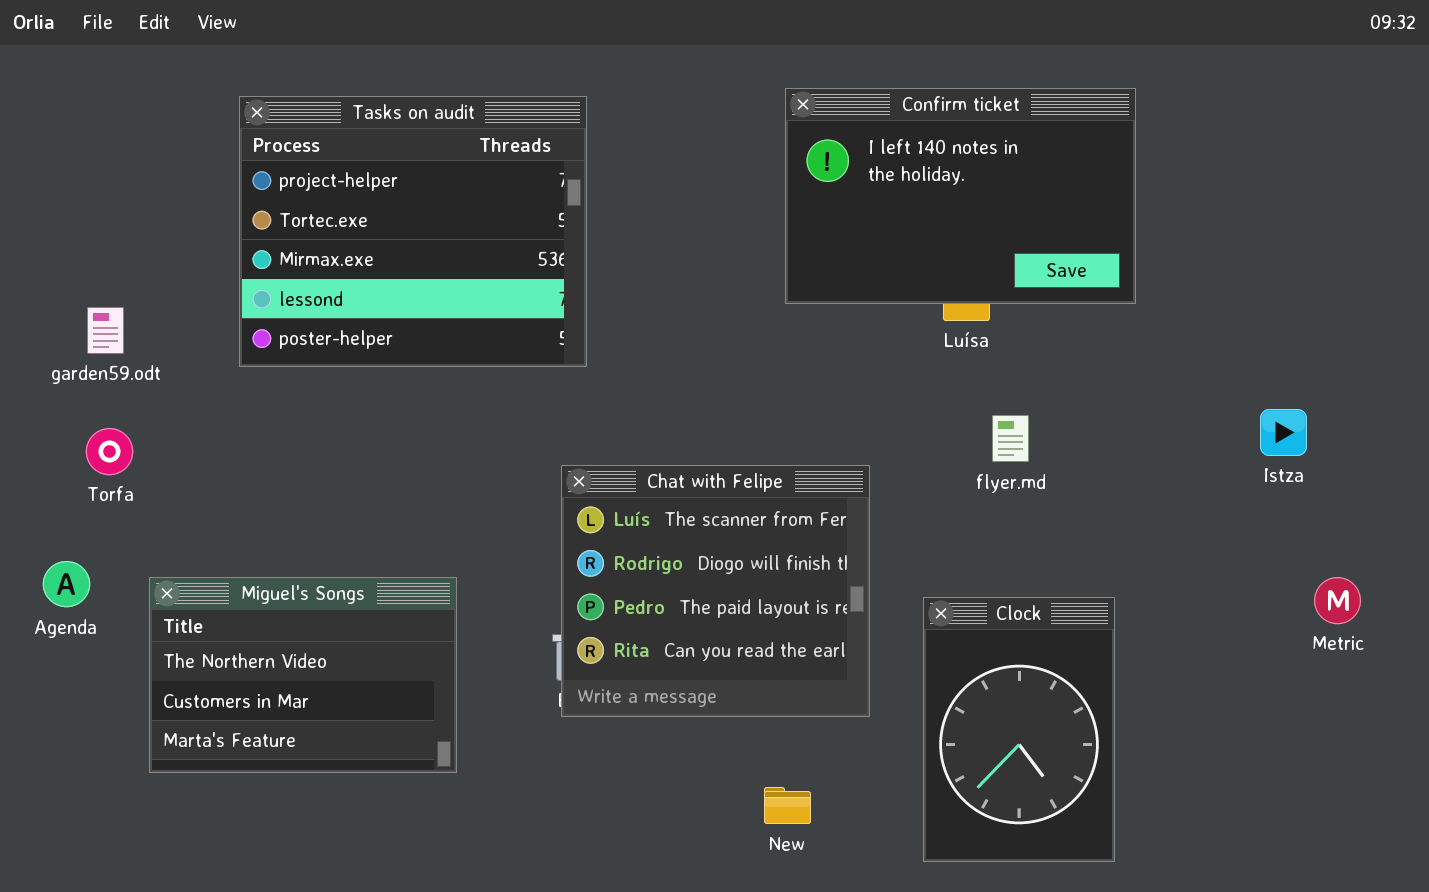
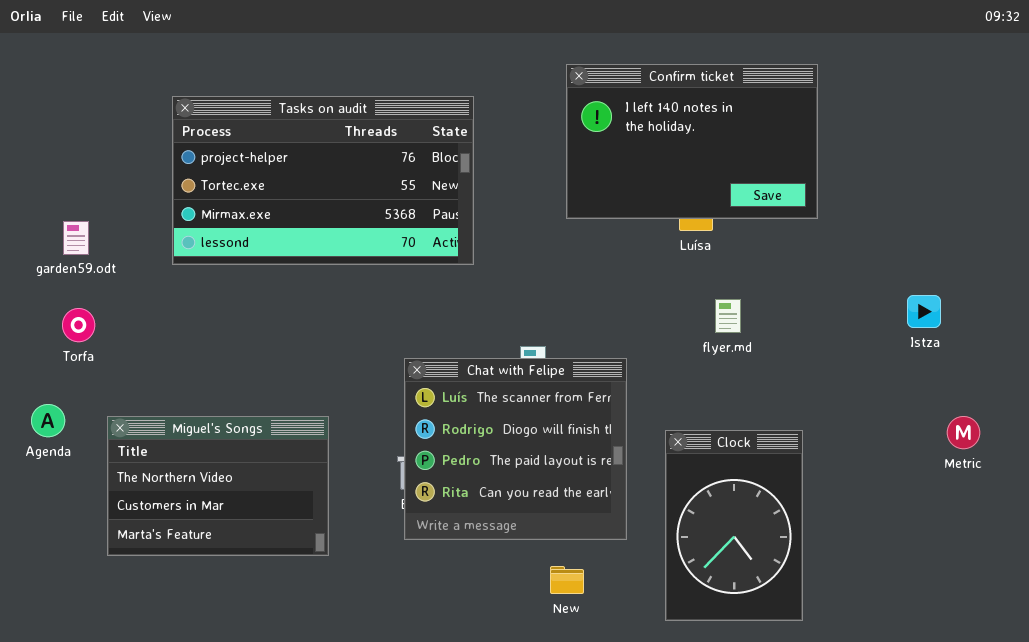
Tasks on audit: [239,96,587,367] -> [172,96,474,265], resized
Chat with Felipe: [561,465,870,717] -> [404,358,627,540], moved

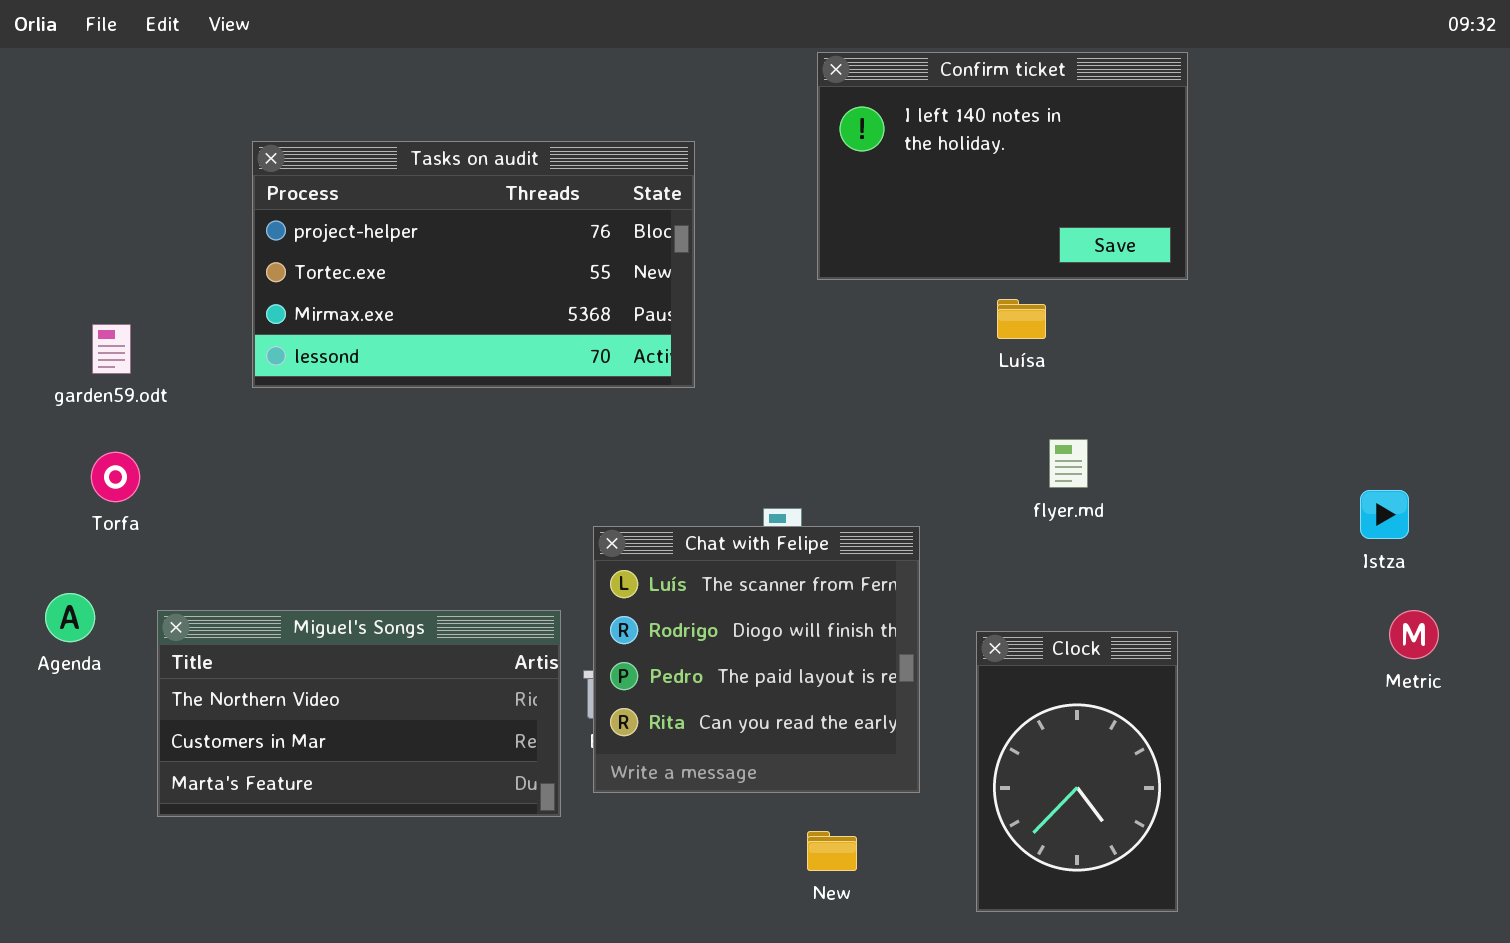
Confirm ticket: [566,64,818,219] -> [817,52,1188,280], moved
Istza: [907,295,941,328] -> [1360,490,1409,539], moved
Miguel's Songs: [107,416,329,556] -> [157,610,561,817], resized

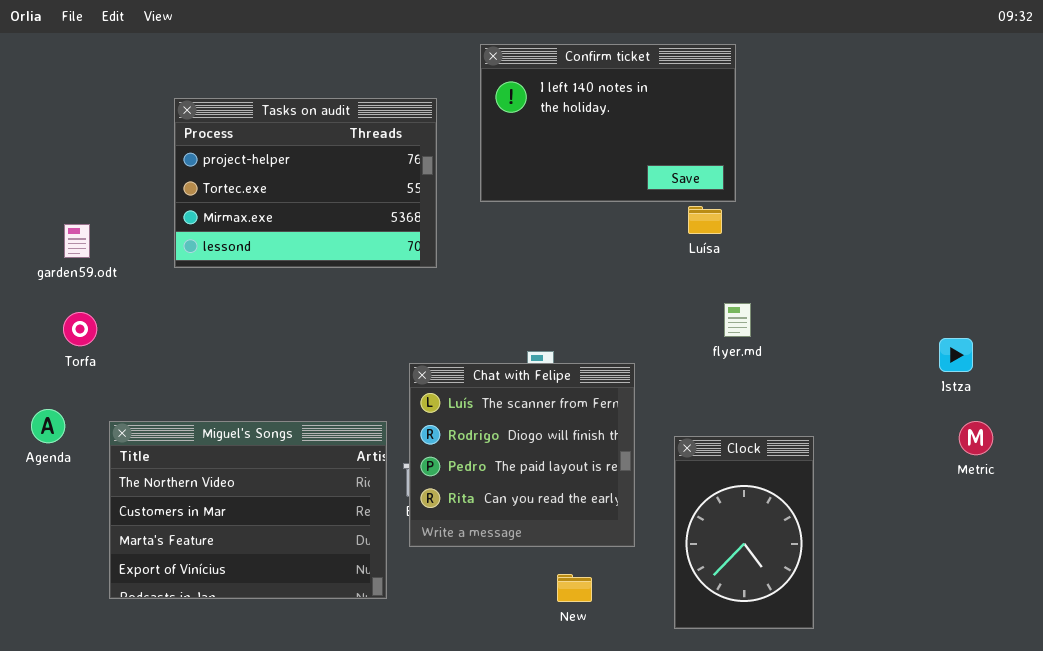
Confirm ticket: [817,52,1188,280] -> [480,44,736,202], moved
Tasks on audit: [252,141,695,388] -> [174,98,437,268], resized
Miguel's Songs: [157,610,561,817] -> [109,421,387,599], resized

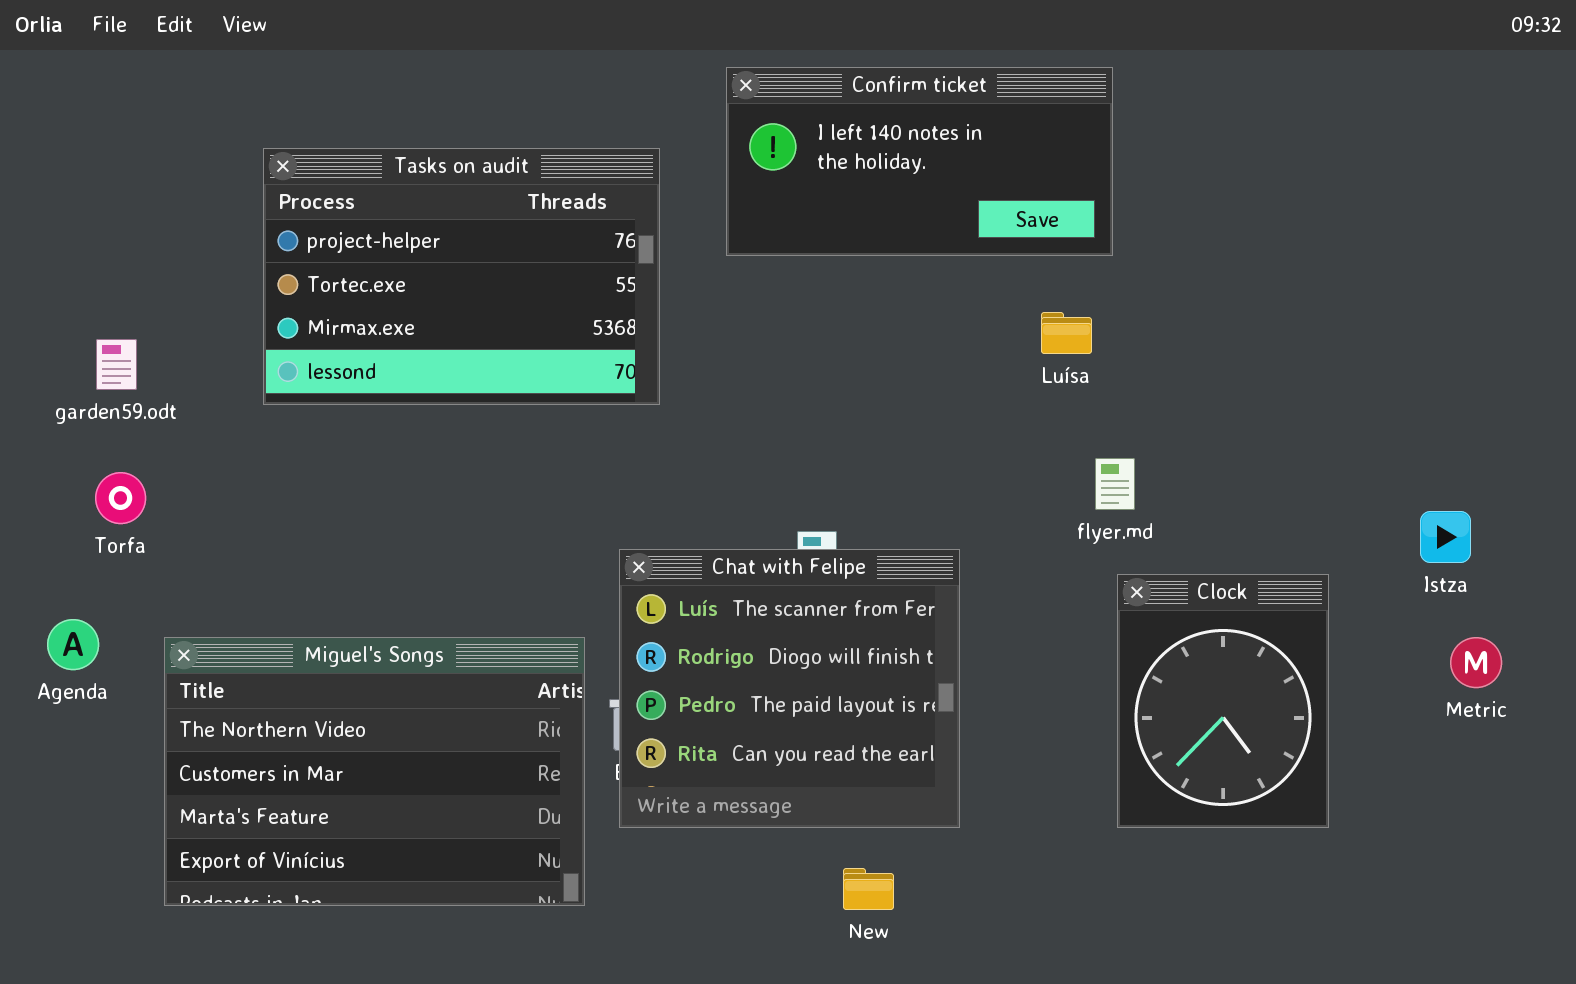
Confirm ticket: [480,44,736,202] -> [726,67,1113,256], resized
Clock: [674,436,814,629] -> [1117,574,1329,828], moved, resized

